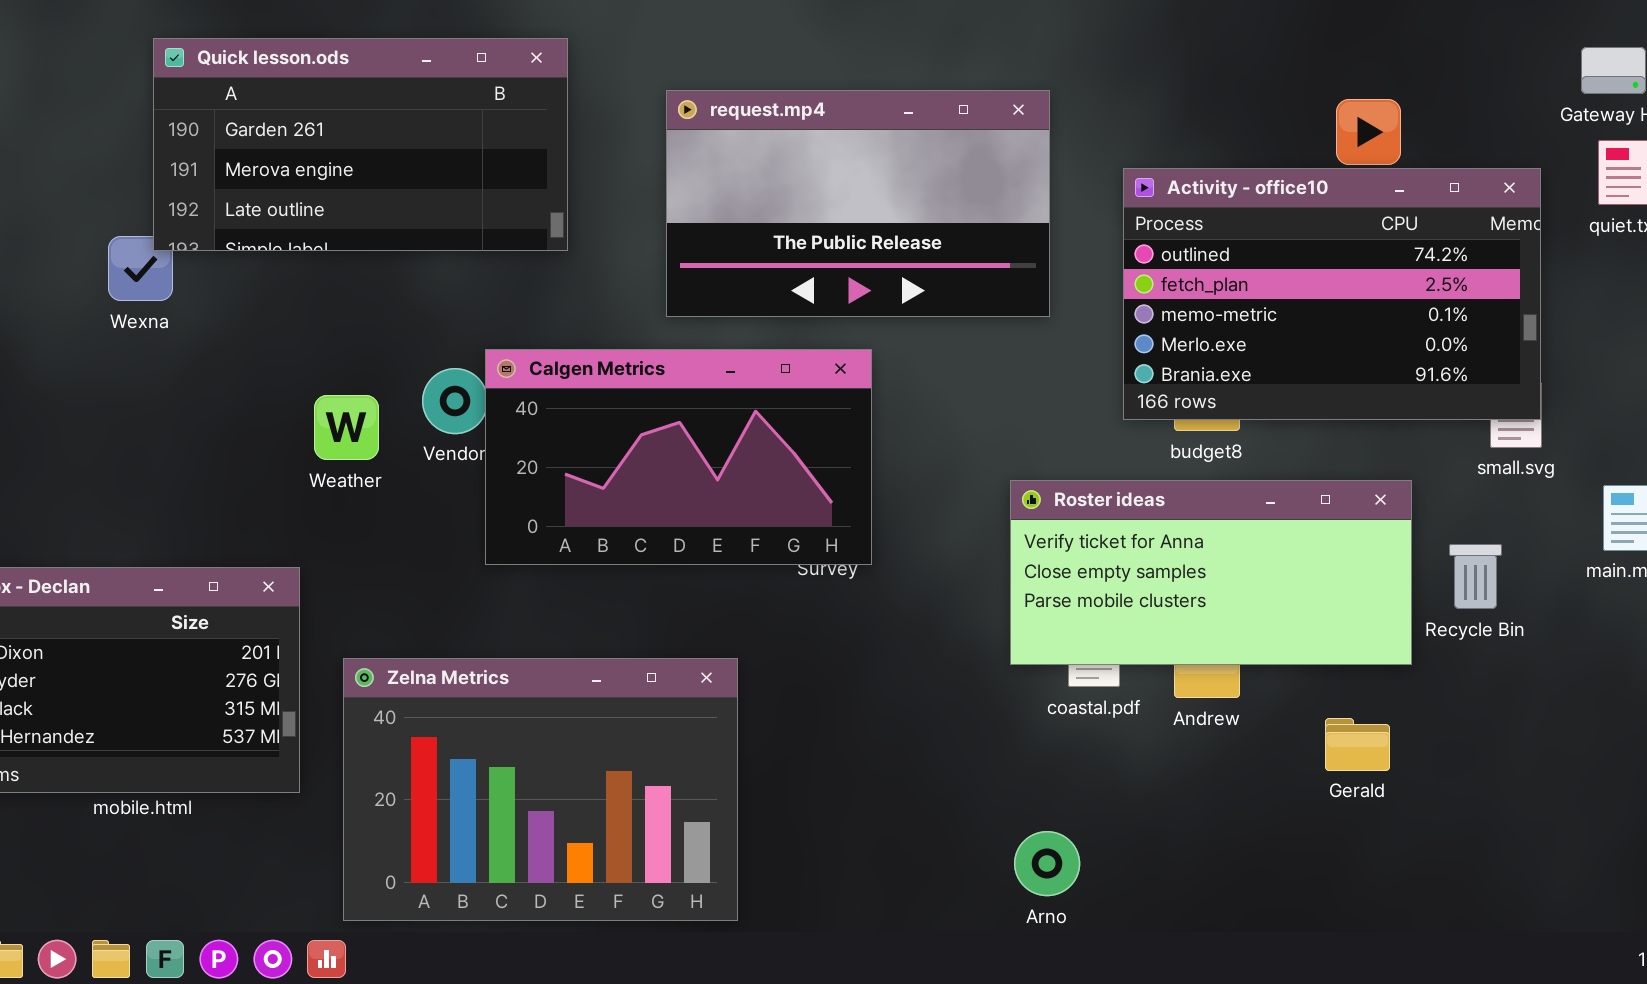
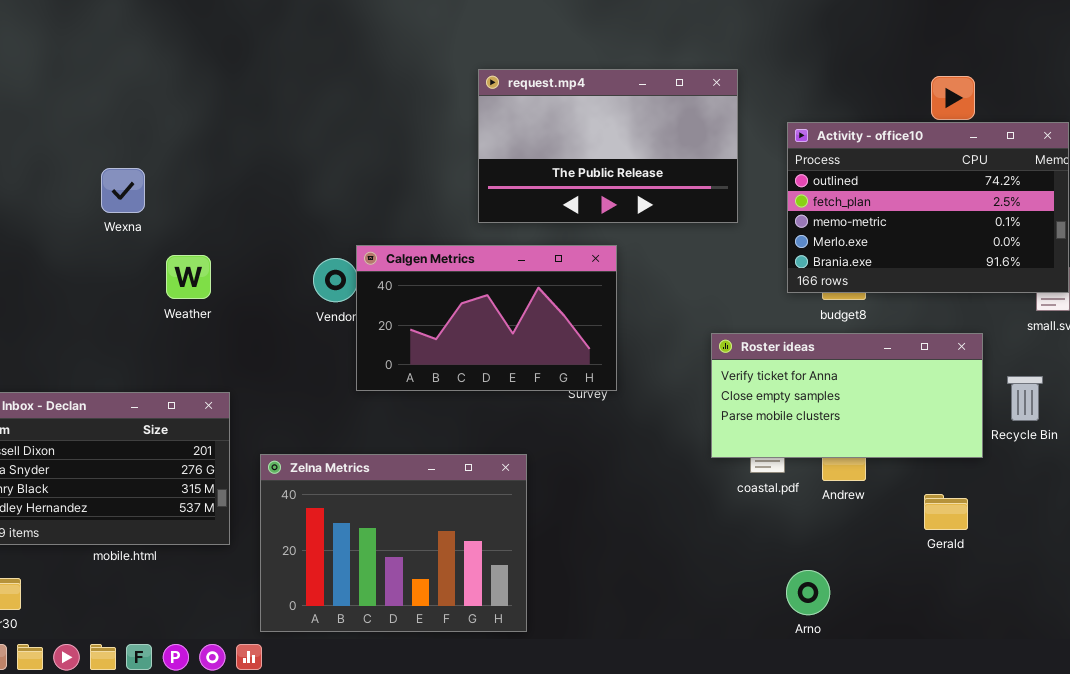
Quick lesson.ods: [153,38,568,251] -> none, closed
Weather: [314,395,379,460] -> [166,255,211,299], moved
Arno: [1014,831,1080,896] -> [786,570,830,615], moved

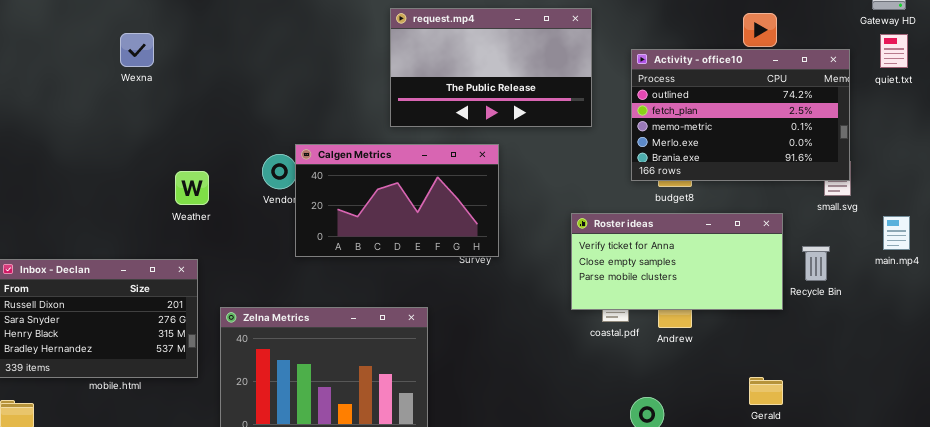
Wexna: [101,168,145,213] -> [120,33,154,67], moved
Weather: [166,255,211,299] -> [175,171,209,205], moved
Gerald: [924,494,968,530] -> [749,377,783,405], moved

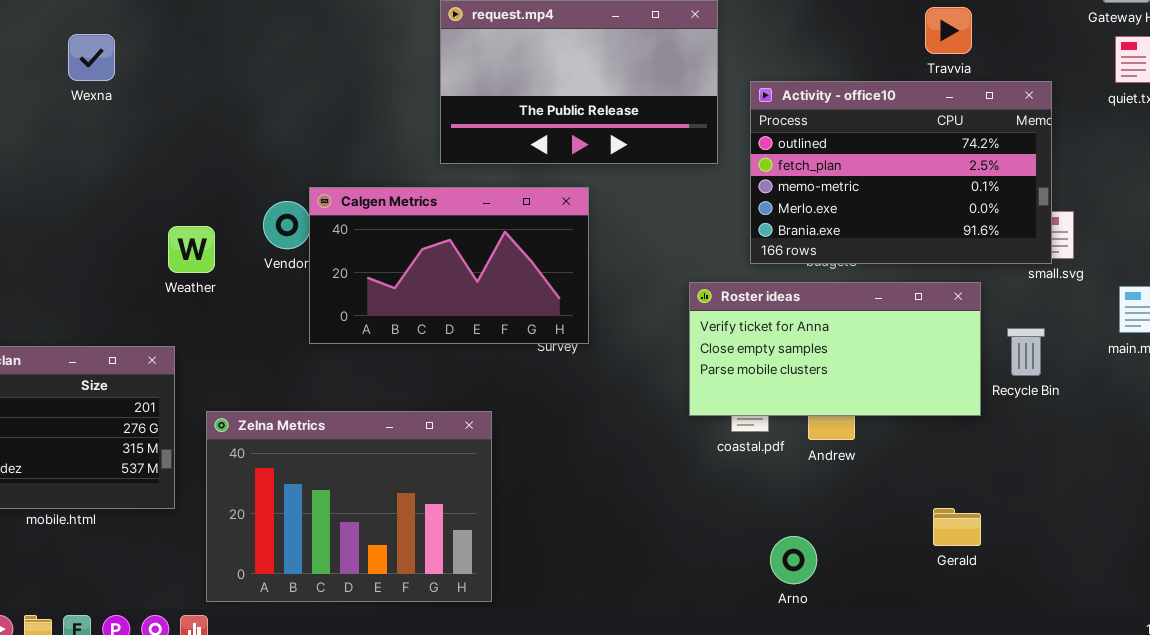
Activity - office10: [631,49,850,181] -> [750,81,1052,264], moved
Weather: [175,171,209,205] -> [168,226,215,273], moved

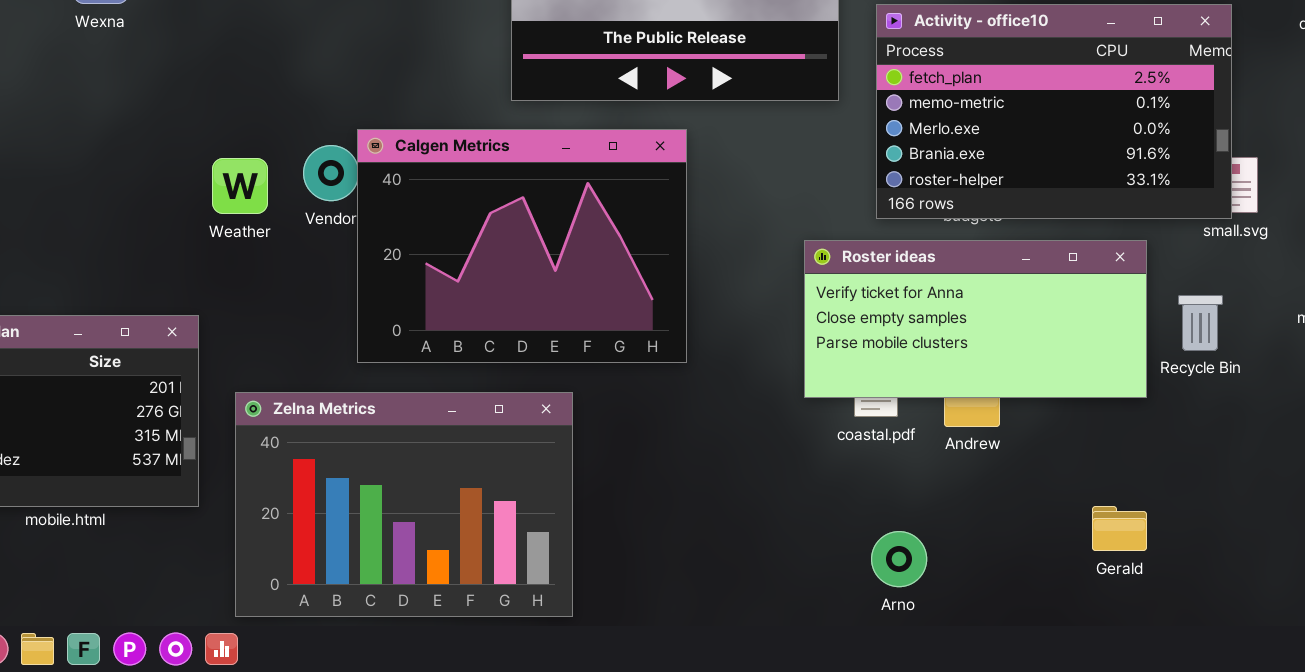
Activity - office10: [750,81,1052,264] -> [876,4,1232,219], scrolled down 1 row
Calgen Metrics: [309,187,589,344] -> [357,129,687,363], resized
Weather: [168,226,215,273] -> [212,158,268,214], moved
Arno: [770,536,817,584] -> [871,531,927,587], moved

